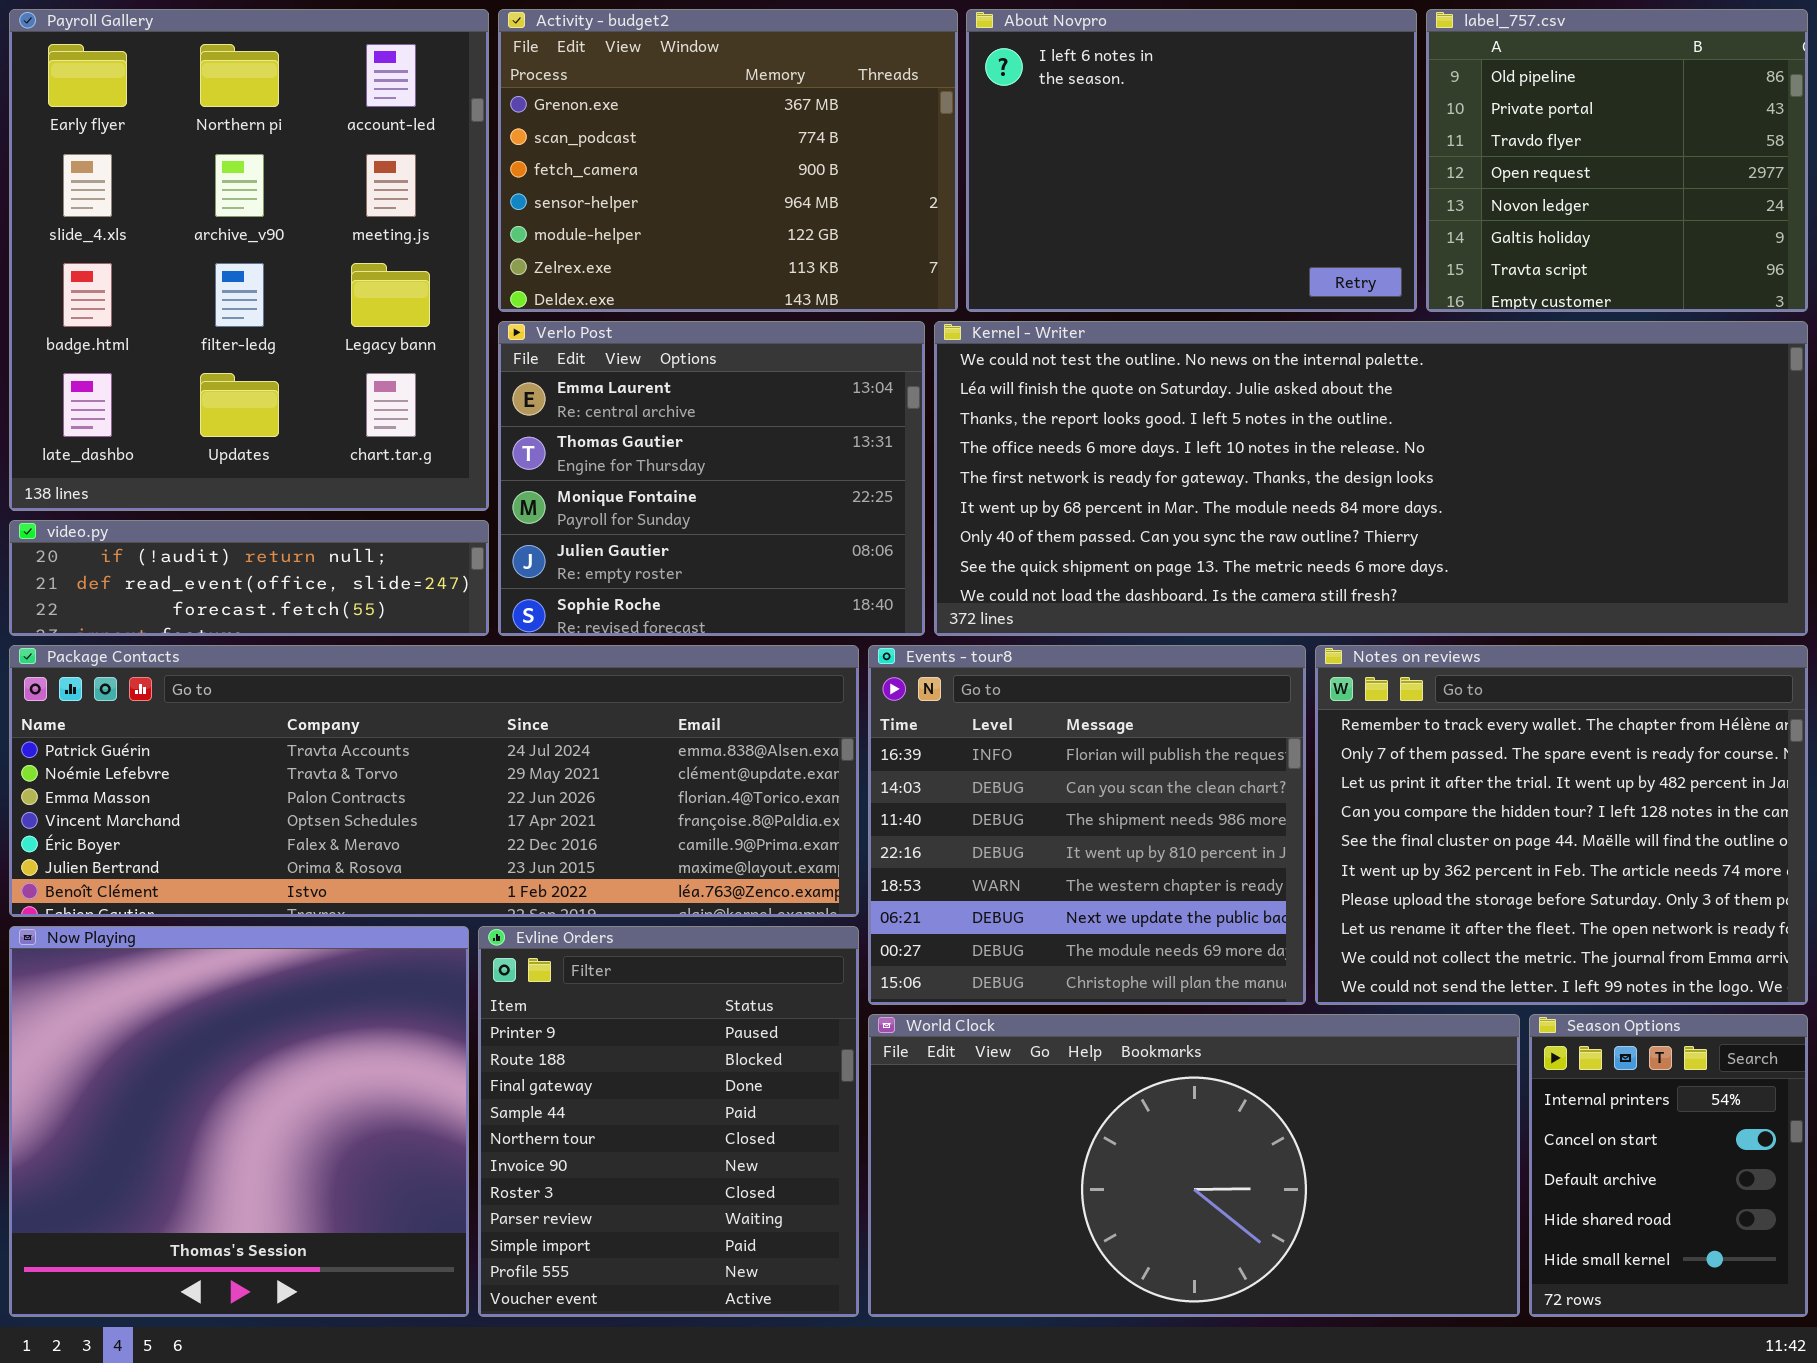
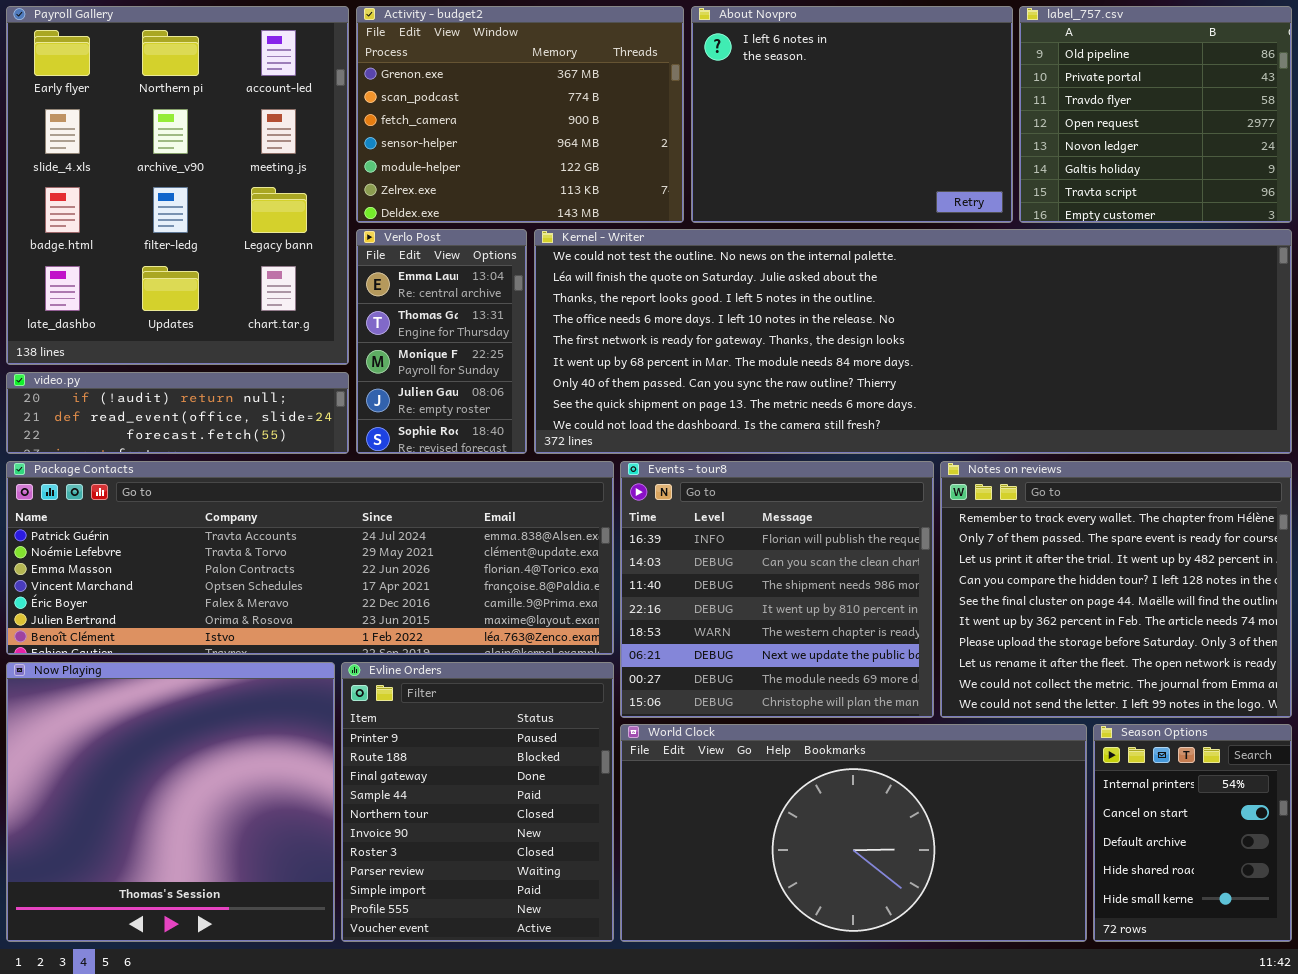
Verlo Post: [498,321,925,636] -> [356,229,527,454], resized
Kernel - Writer: [934,321,1808,636] -> [534,229,1292,454], resized

